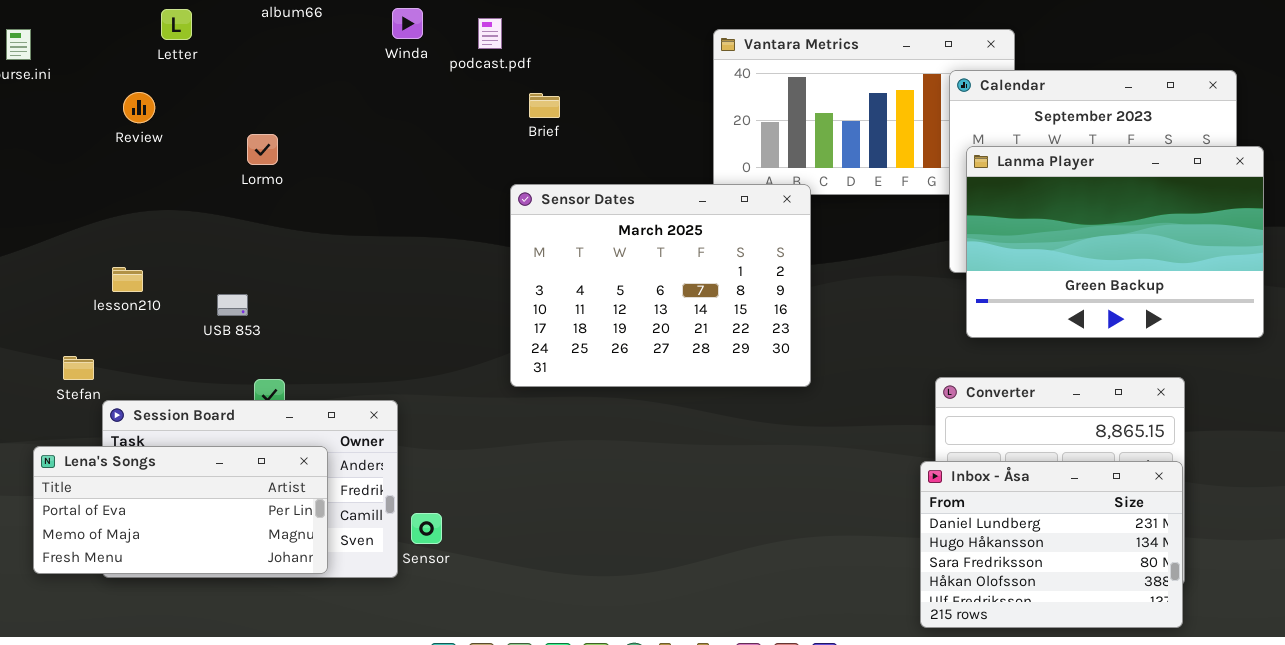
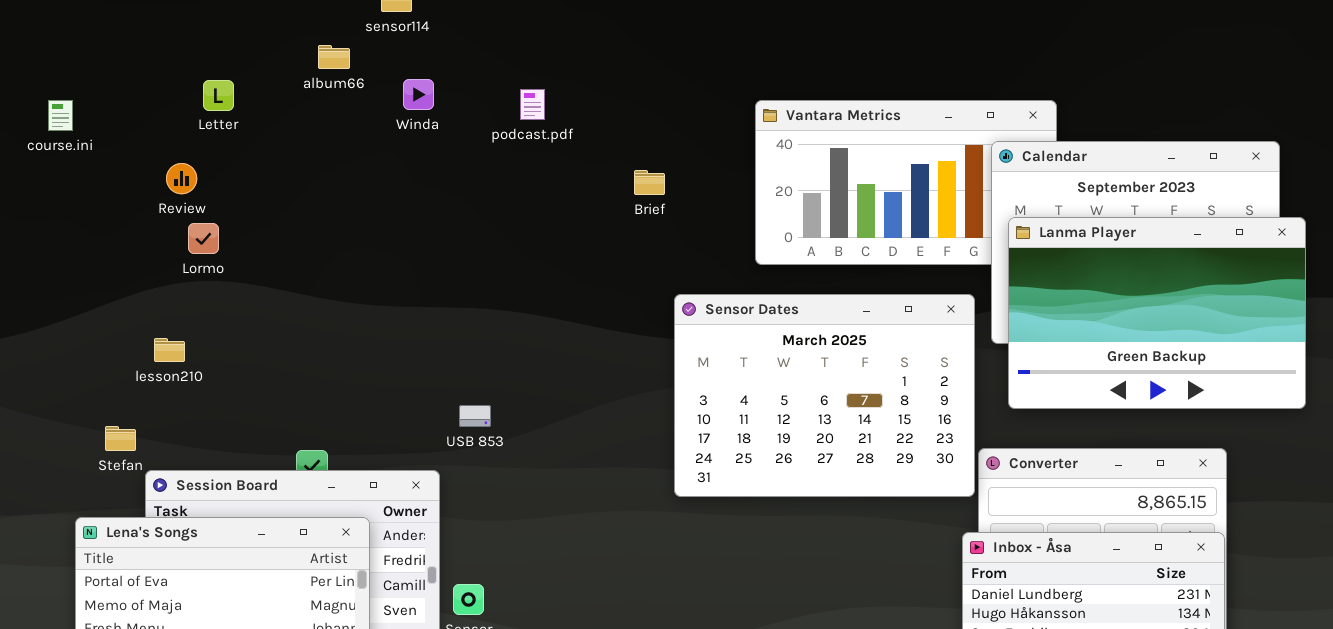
Winda: [392,8,423,39] -> [403,79,434,110], moved
Brief: [529,93,560,118] -> [634,170,665,195], moved
Lormo: [247,134,278,165] -> [188,223,219,254], moved
Sensor Dates: [510,184,811,387] -> [674,294,975,497], moved
USB 853: [217,294,248,316] -> [459,405,491,427], moved

